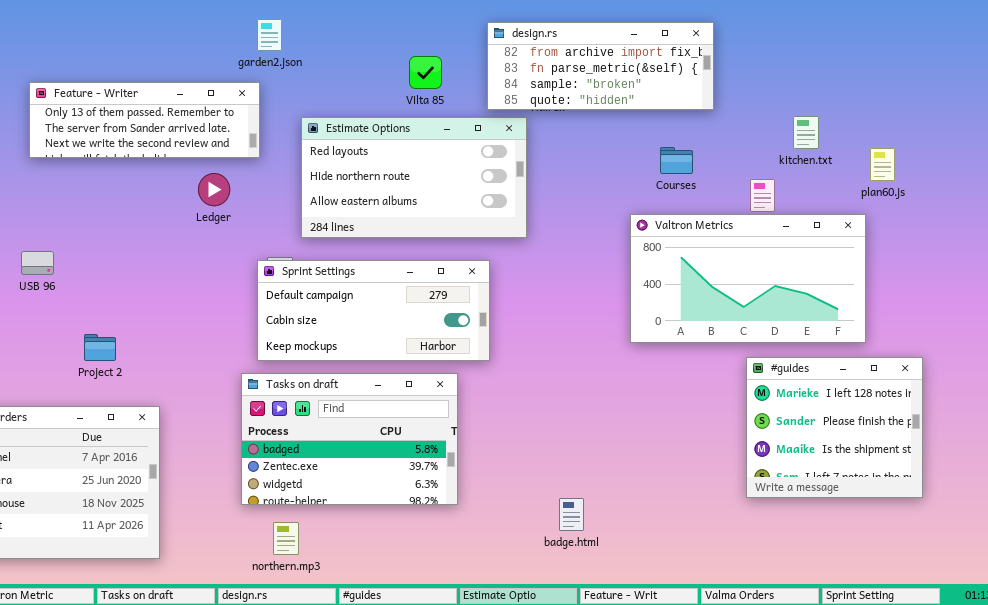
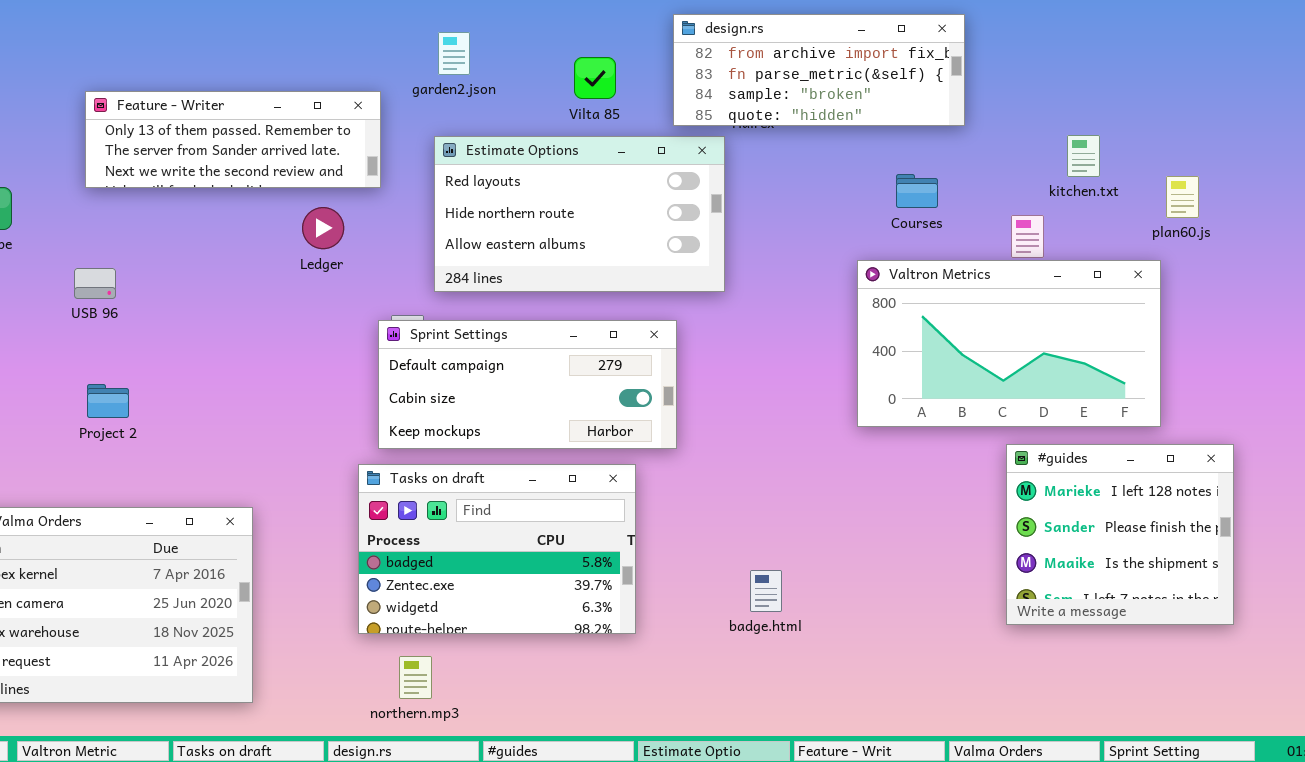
garden2.json: [257,19,282,51] -> [438,32,470,75], moved
USB 96: [21,251,54,275] -> [74,268,116,299], moved
Project 2: [84,334,116,361] -> [87,384,129,418], moved
badge.html: [559,498,584,531] -> [750,570,782,612], moved

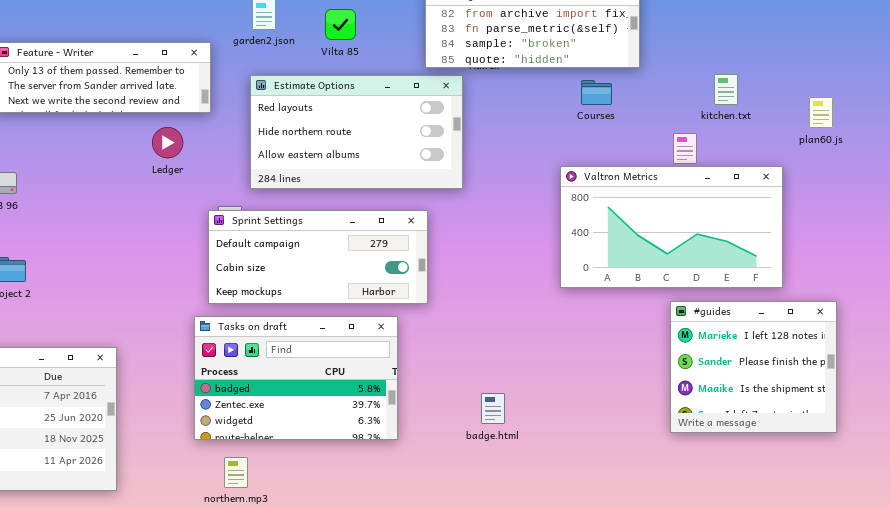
Vilta 85: [574,57,616,99] -> [325,9,356,40], moved
Courses: [896,174,938,208] -> [581,80,612,105], moved
plan60.js: [1166,176,1199,218] -> [809,97,833,128], moved

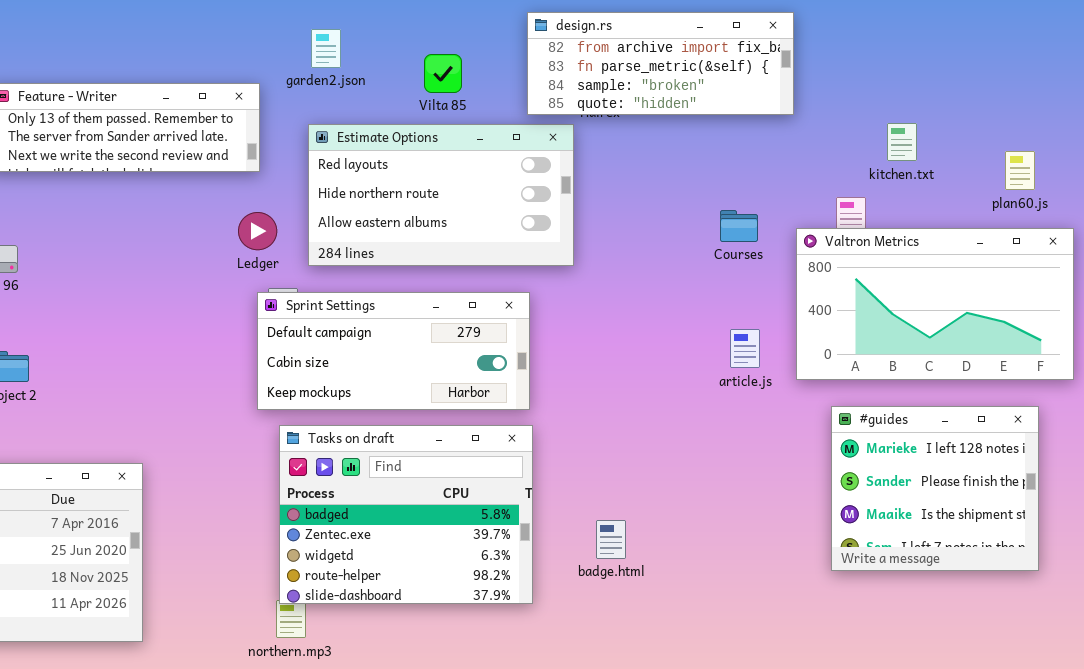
Vilta 85: [325,9,356,40] -> [424,54,462,93], moved
Courses: [581,80,612,105] -> [720,210,758,242], moved
Ledger: [152,127,183,158] -> [238,212,277,250], moved
Valtron Metrics: [560,166,783,288] -> [796,228,1074,380], moved
Tasks on draft: [194,316,398,440] -> [279,425,533,604], moved, resized

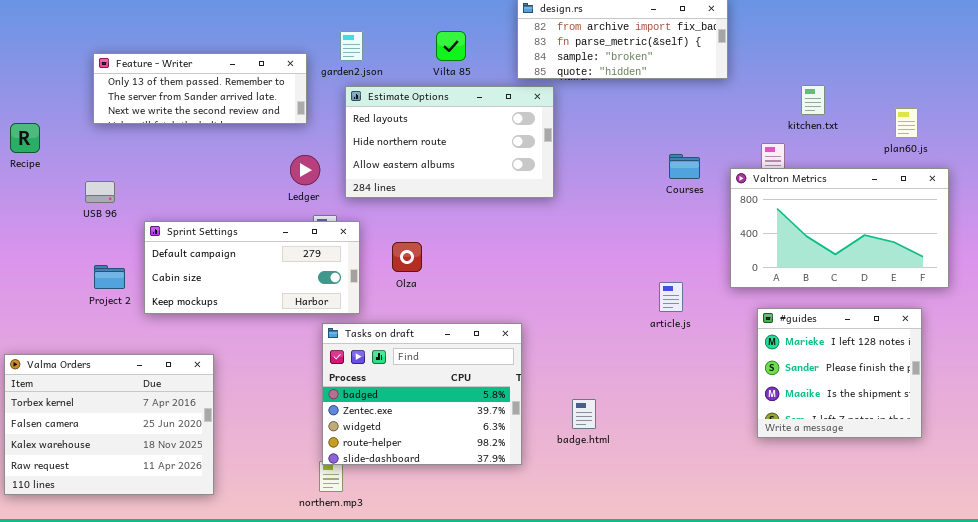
garden2.json: [311,29,341,68] -> [340,31,363,61], moved
Sprint Settings: [257,292,530,410] -> [144,221,360,314], moved
article.js: [730,329,760,368] -> [659,282,683,312], moved

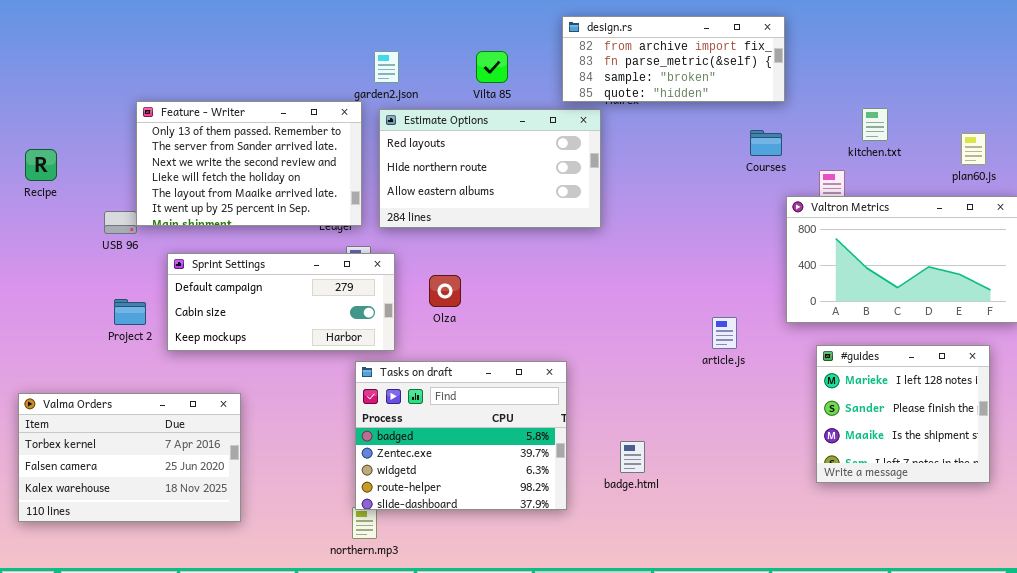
Feature - Writer: [93,53,307,124] -> [136,101,362,226], moved, resized
Courses: [669,154,700,179] -> [750,130,782,156], moved
Valma Orders: [4,354,214,495] -> [18,393,241,522], resized

